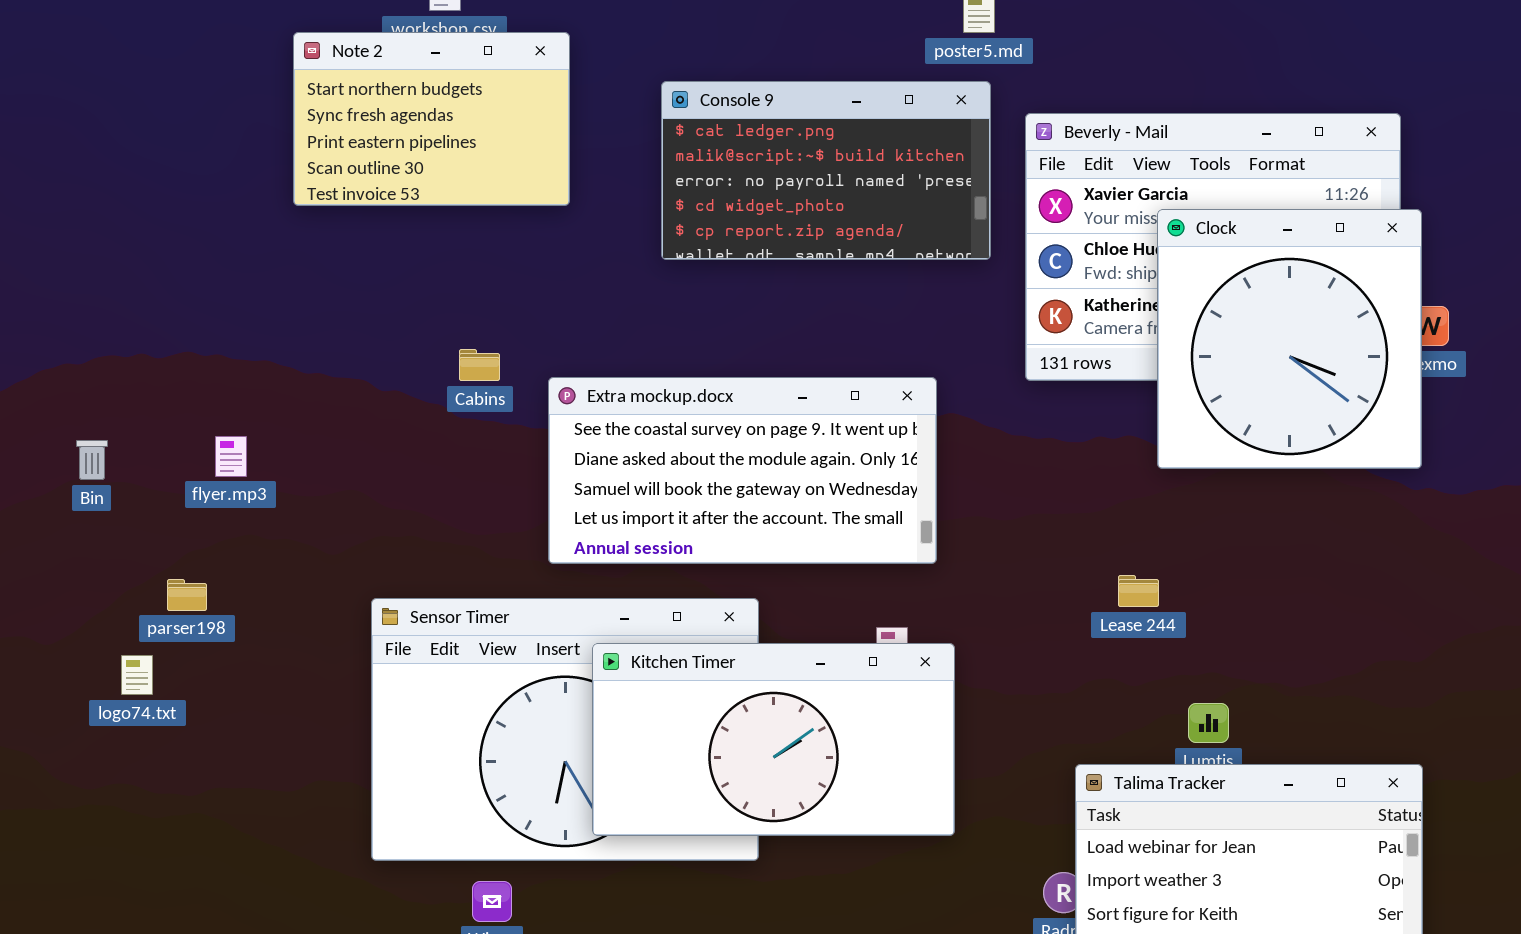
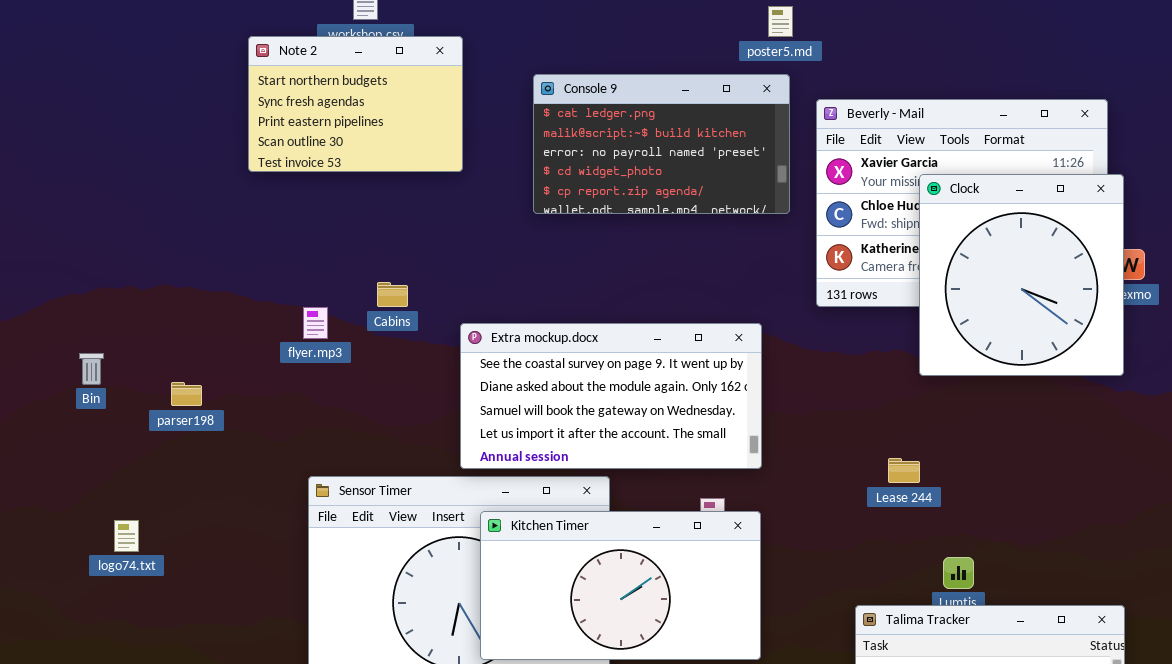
Extra mockup.docx: [548,377,937,564] -> [460,323,762,469], moved
flyer.mp3: [215,436,247,477] -> [303,307,328,339], moved
parser198: [167,579,207,611] -> [171,382,202,406], moved

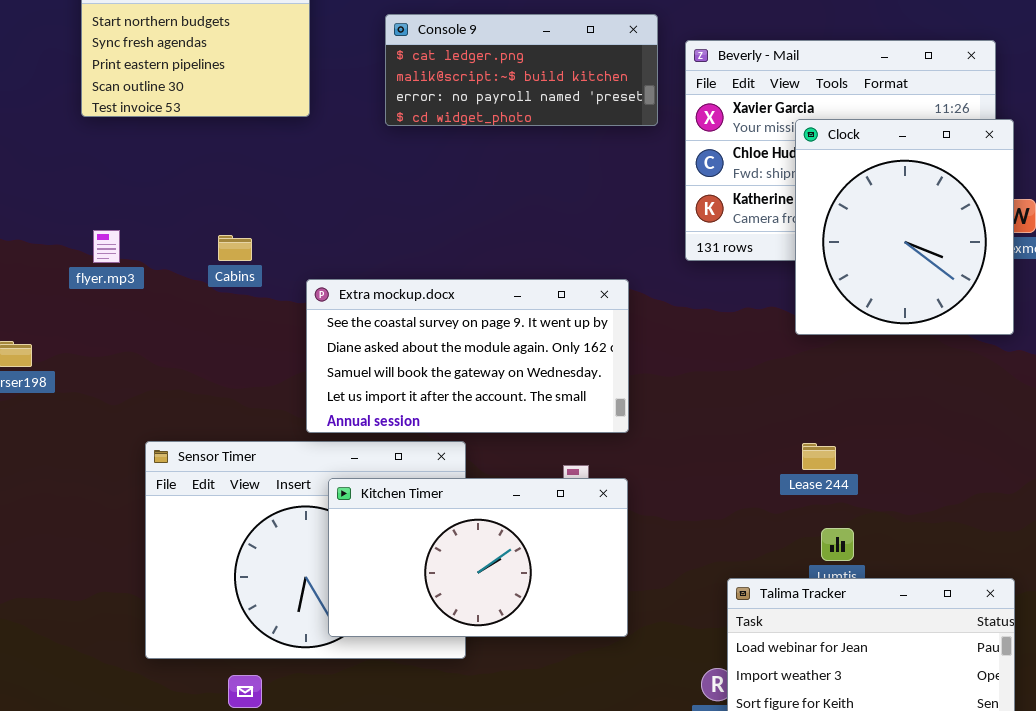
Console 9: [533,74,790,214] -> [385,14,658,126], resized
flyer.mp3: [303,307,328,339] -> [93,230,120,263], moved
Lease 244: [888,458,920,483] -> [802,443,836,470], moved

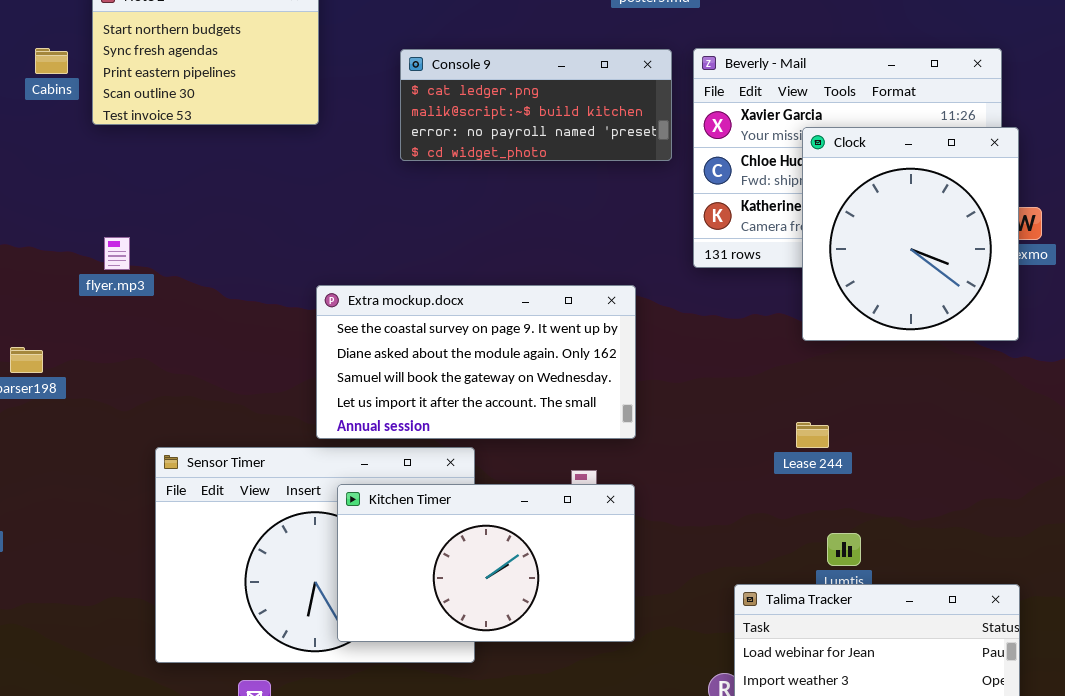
Console 9: [385,14,658,126] -> [400,49,672,161], moved
Cabins: [218,235,252,261] -> [35,48,68,74], moved
Lease 244: [802,443,836,470] -> [796,422,829,448], moved

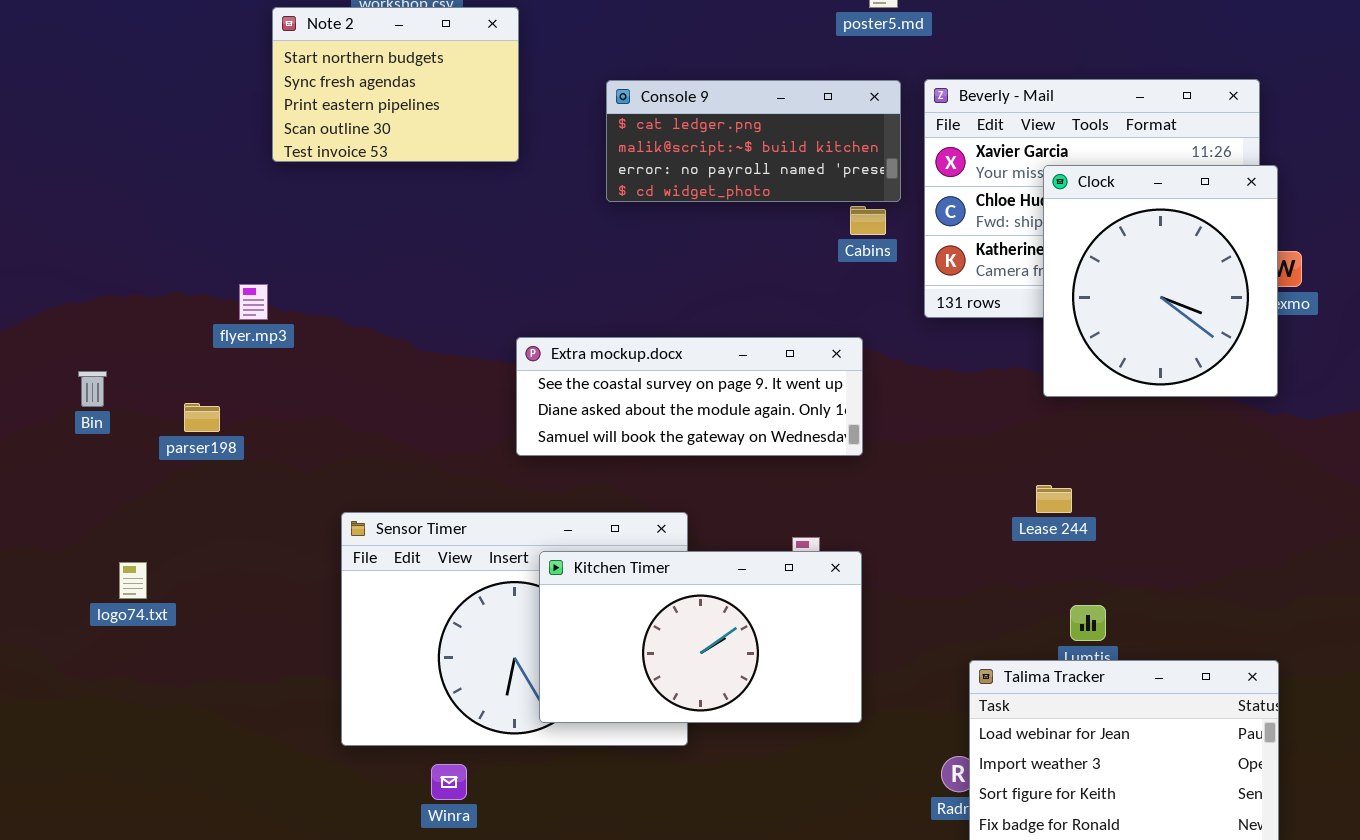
Cabins: [35,48,68,74] -> [850,206,886,235], moved
flyer.mp3: [104,237,130,270] -> [239,284,268,320], moved
Extra mockup.docx: [316,285,636,439] -> [516,337,863,456], resized

